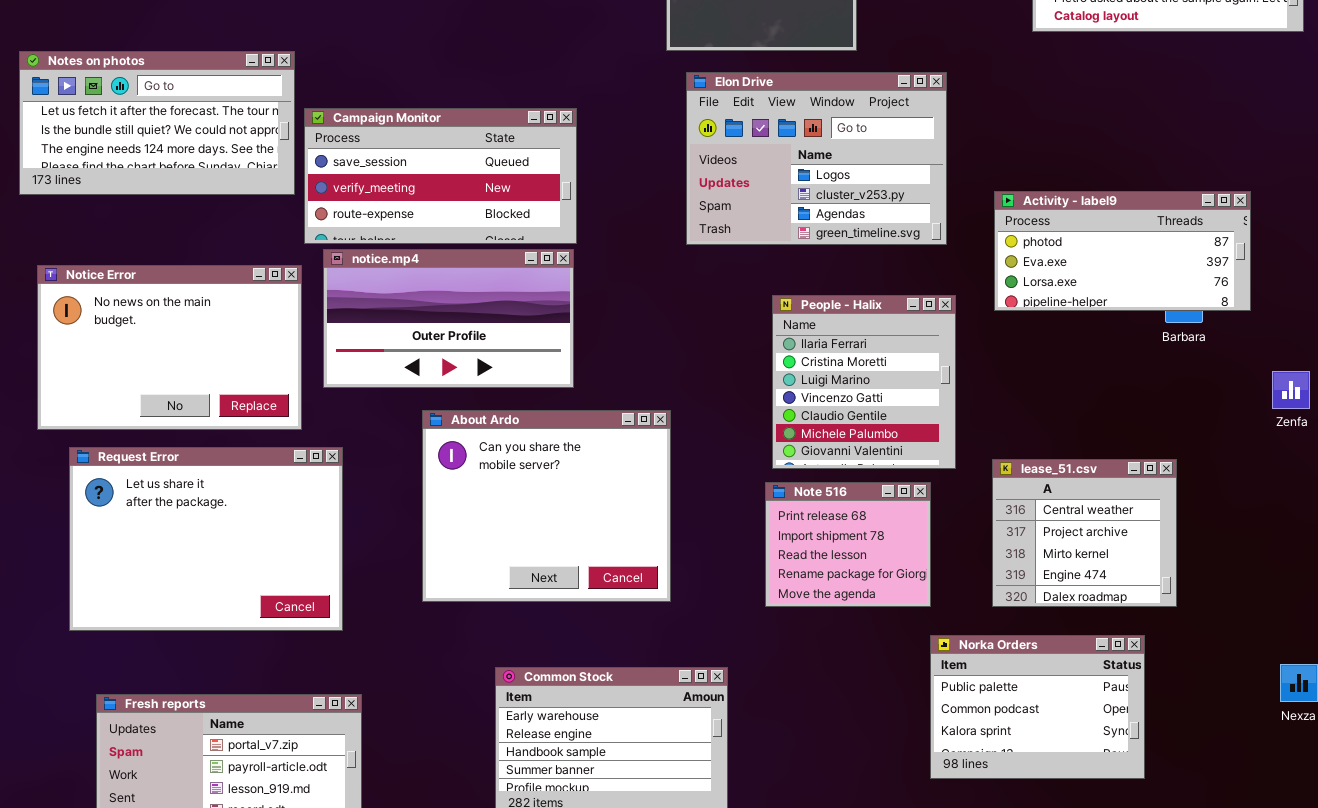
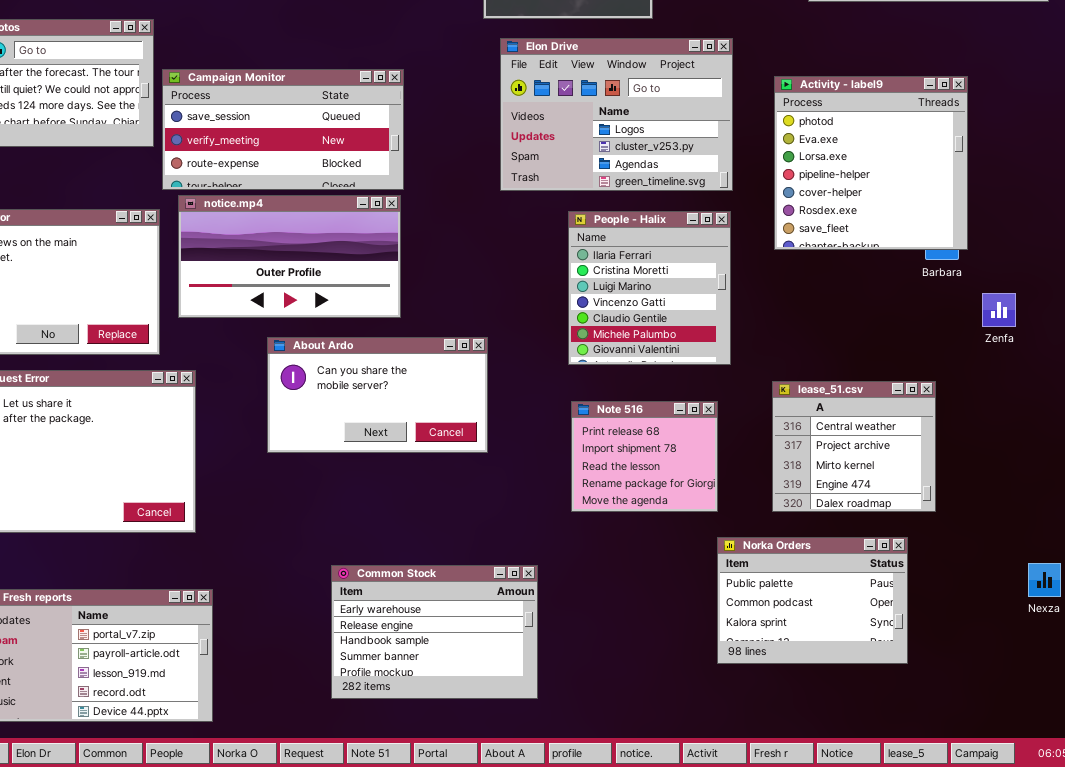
Activity - label9: [994,191,1251,311] -> [774,76,968,250], resized
People - Halix: [772,295,956,469] -> [568,211,731,365], moved
Zenfa: [1272,371,1310,409] -> [982,293,1016,327], moved
About Ardo: [422,410,671,602] -> [267,337,488,453], resized

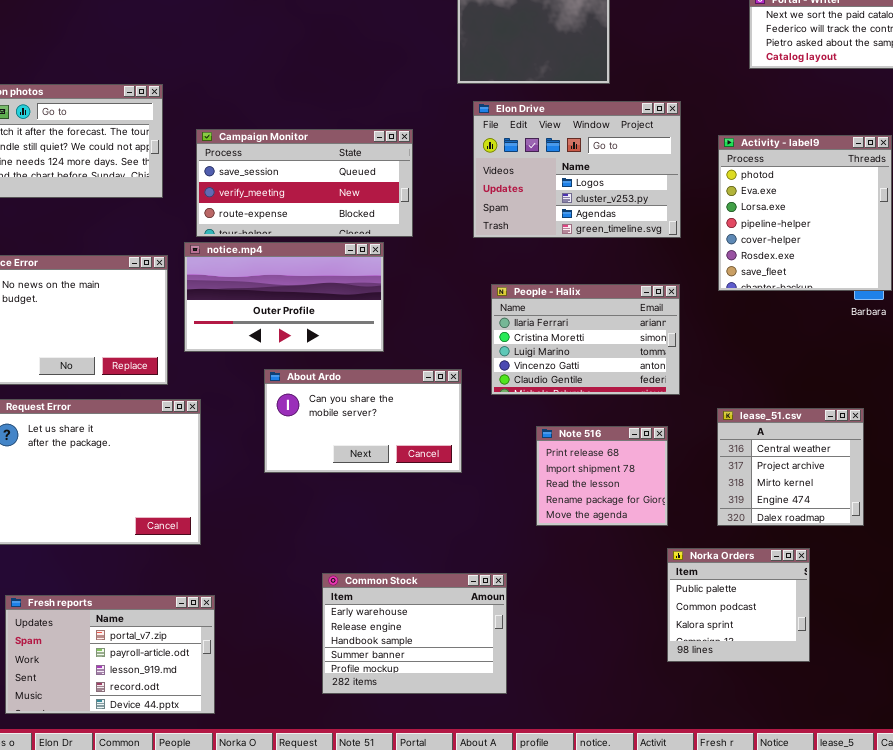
Campaign Monitor: [162,69,404,190] -> [196,129,413,237], moved
People - Halix: [568,211,731,365] -> [491,284,680,395], resized
Norka Orders: [717,537,908,664] -> [667,548,810,662], resized

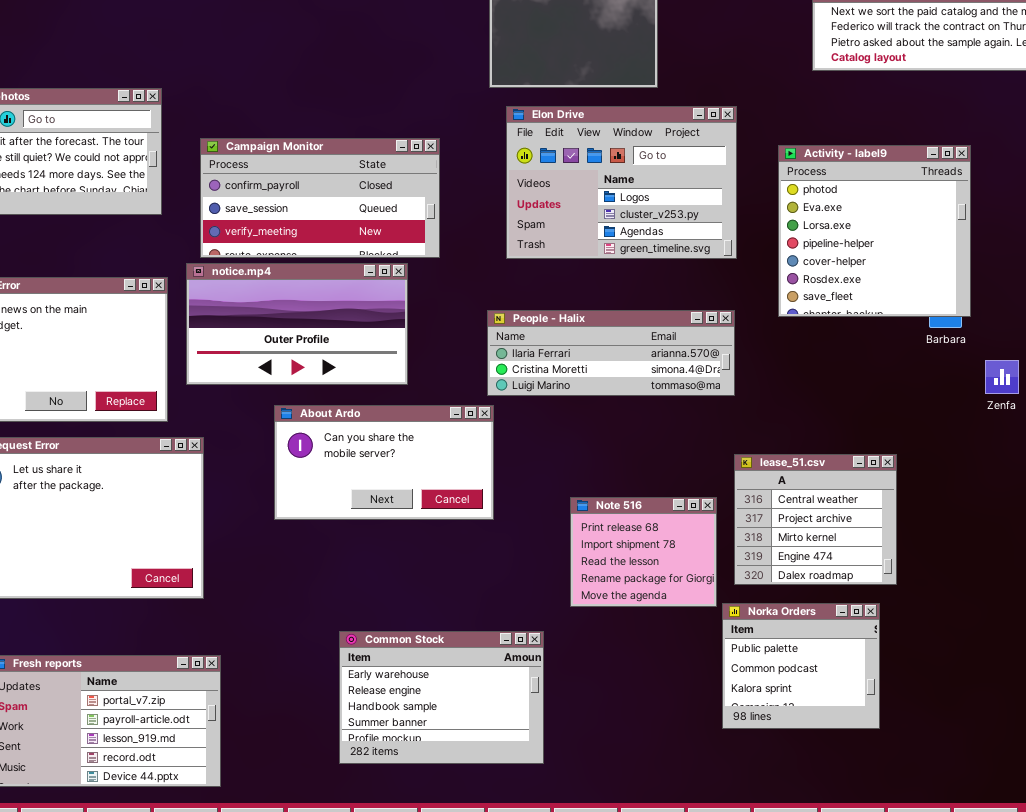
Campaign Monitor: [196,129,413,237] -> [200,138,440,258], scrolled up 1 row
People - Halix: [491,284,680,395] -> [487,310,735,396], resized
lease_51.csv: [717,408,864,526] -> [734,454,897,585], moved
Note 516: [536,426,668,526] -> [570,497,717,607], moved

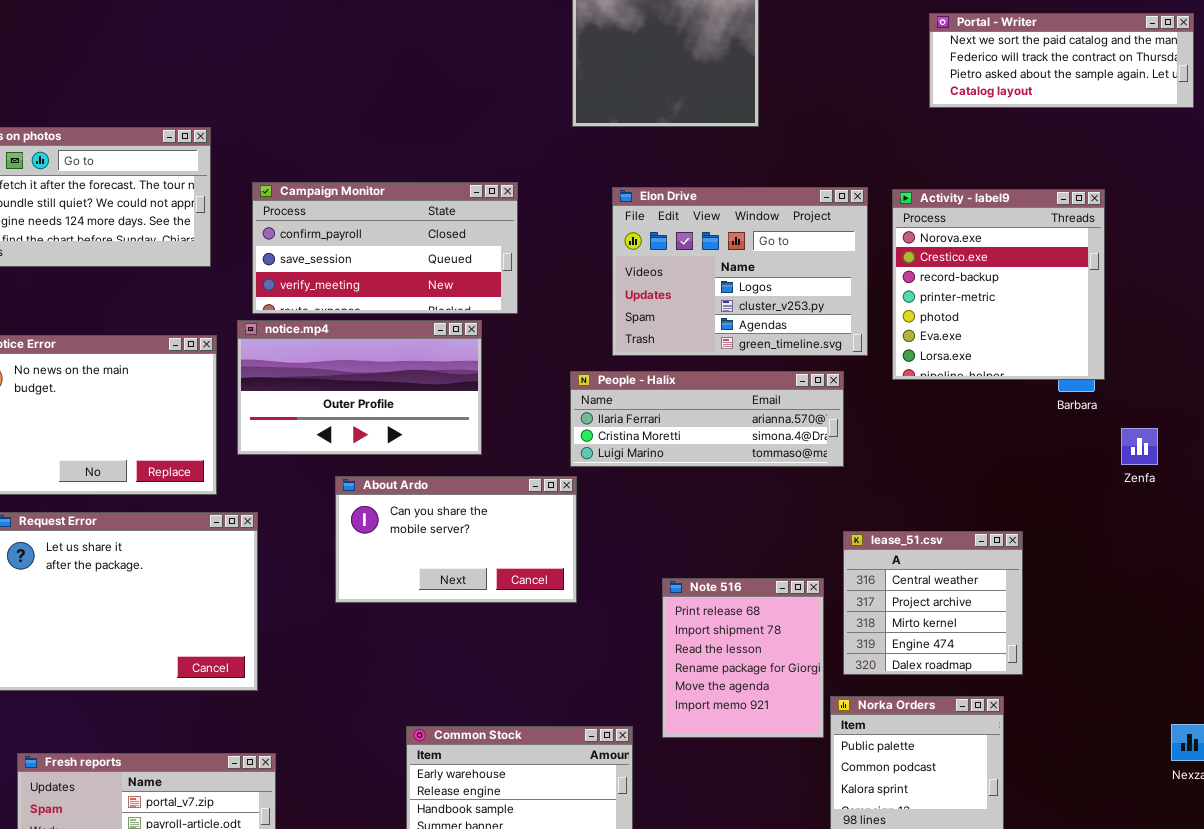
Elon Drive: [506,106,737,259] -> [612,187,868,356], moved
Activity - label9: [778,145,971,317] -> [892,189,1105,380], scrolled up 4 rows
Note 516: [570,497,717,607] -> [662,578,824,738], resized

